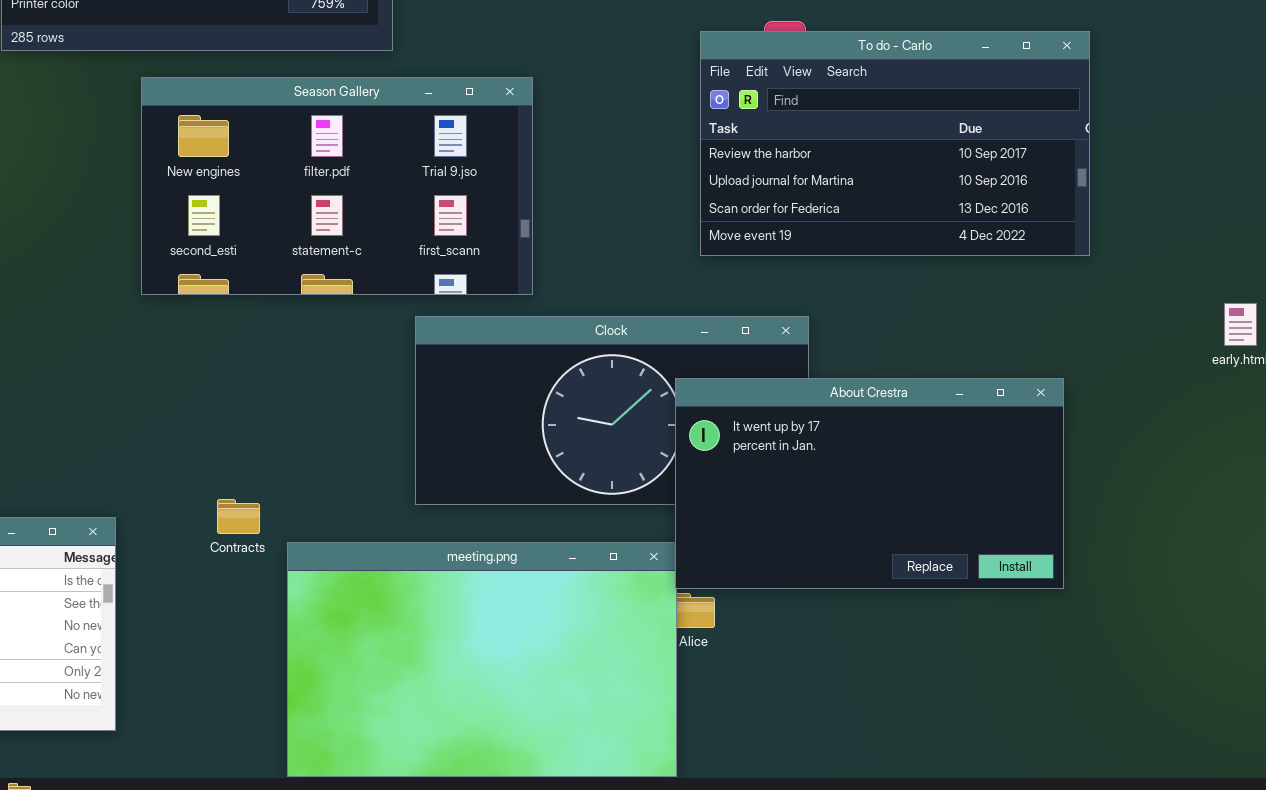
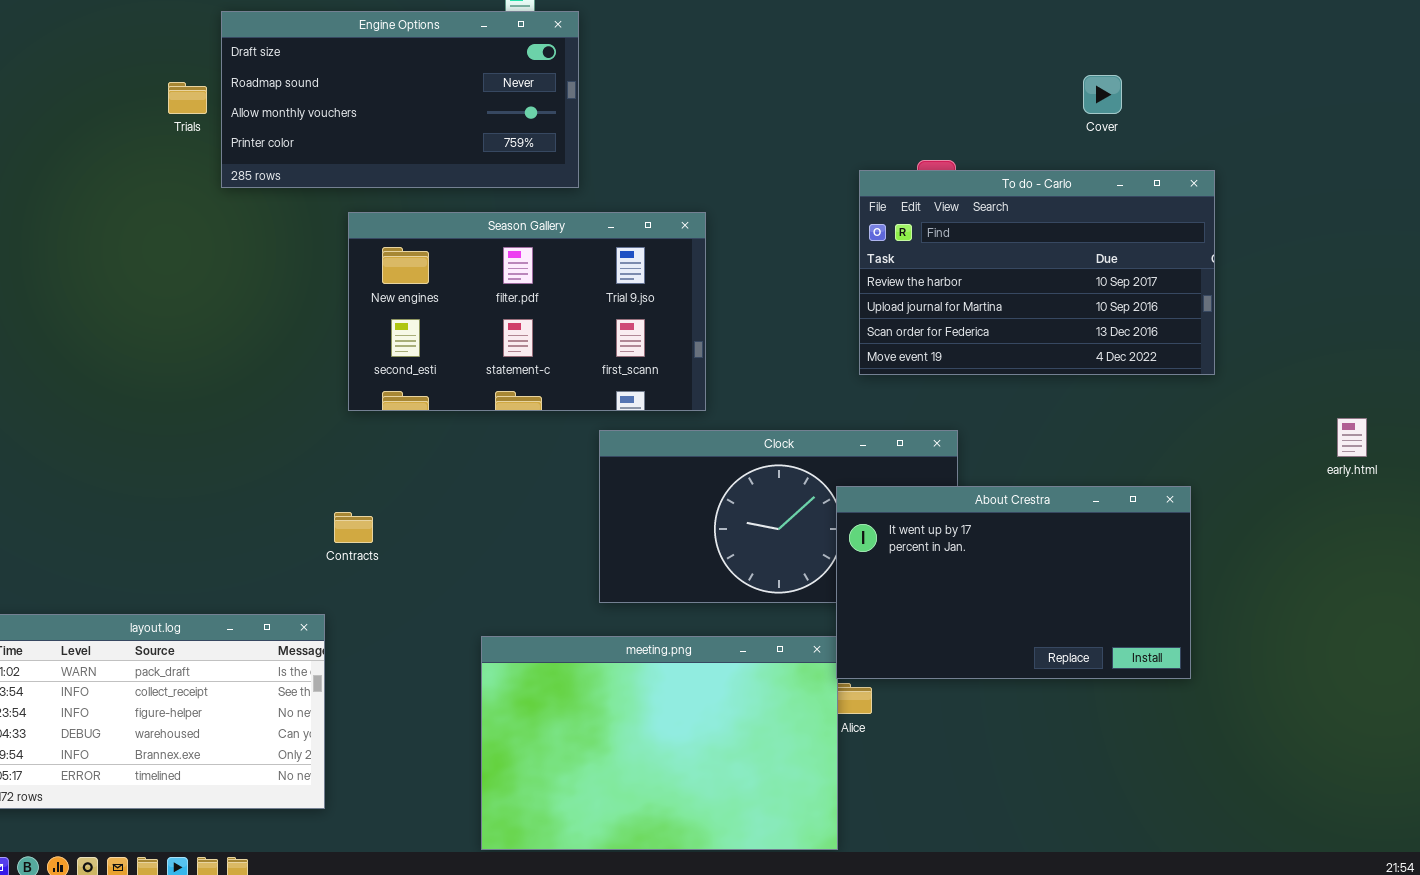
Contracts: [217,499,260,534] -> [334,512,373,543], moved

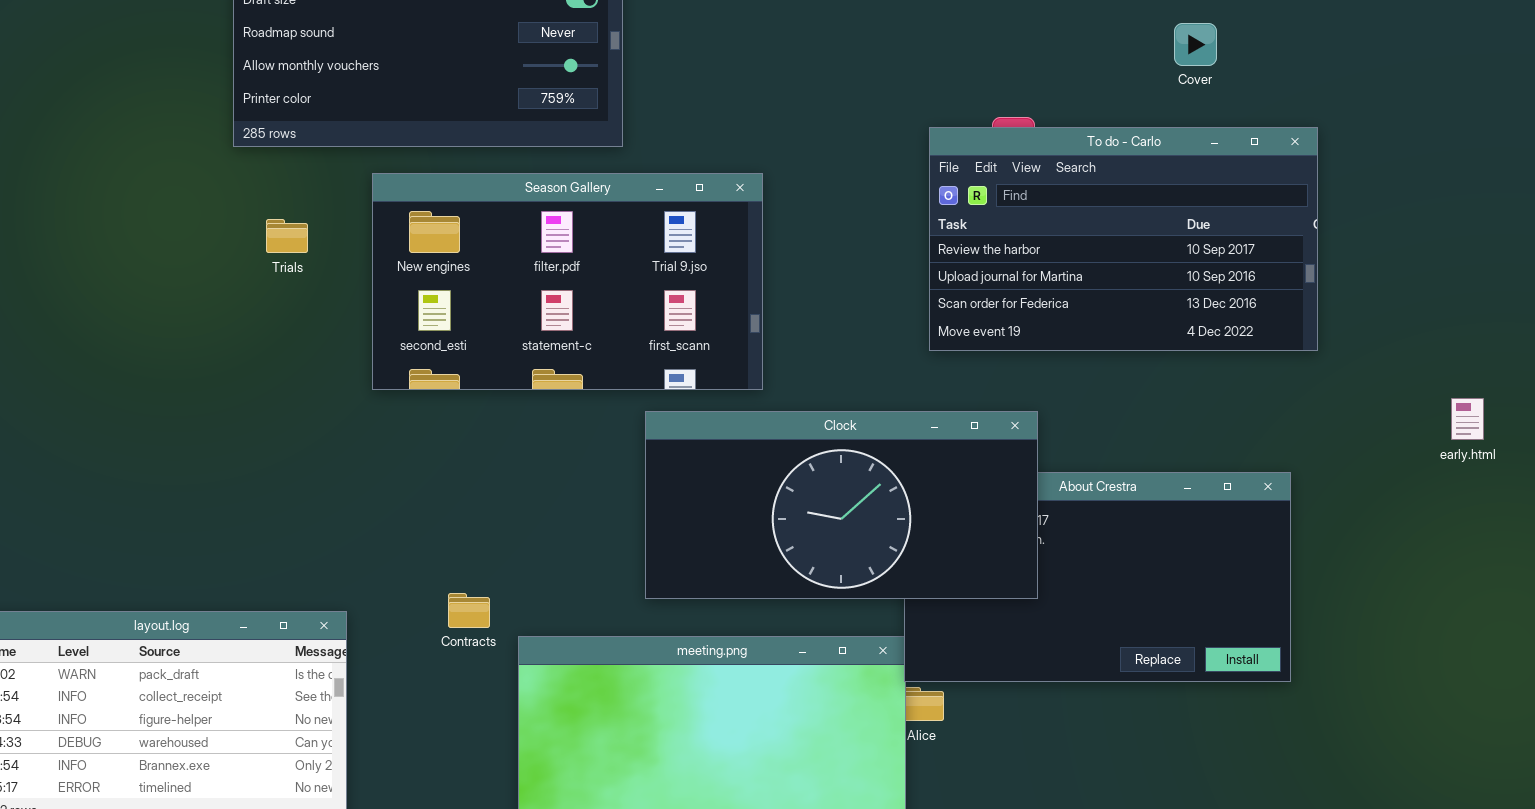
Trials: [168,82,207,114] -> [266,219,308,253], moved
Clock: [599,430,958,603] -> [645,411,1038,599], raised
Contracts: [334,512,373,543] -> [448,593,490,628], moved

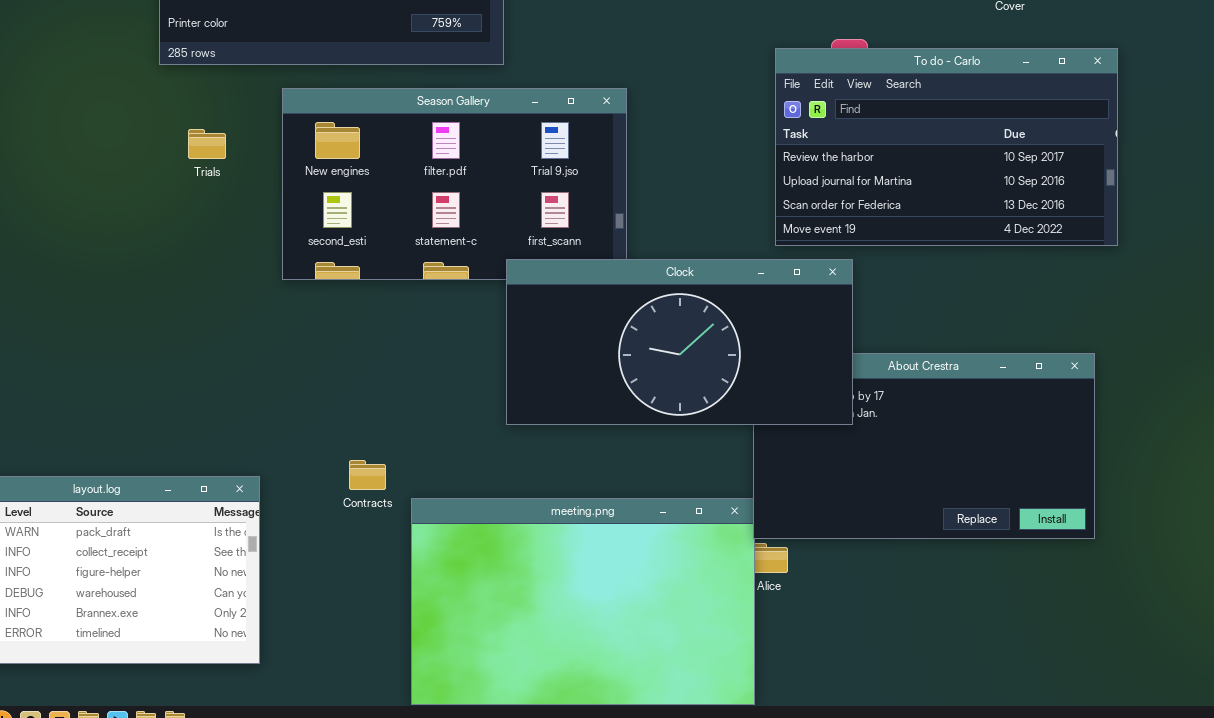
Clock: [645,411,1038,599] -> [506,259,853,425], moved

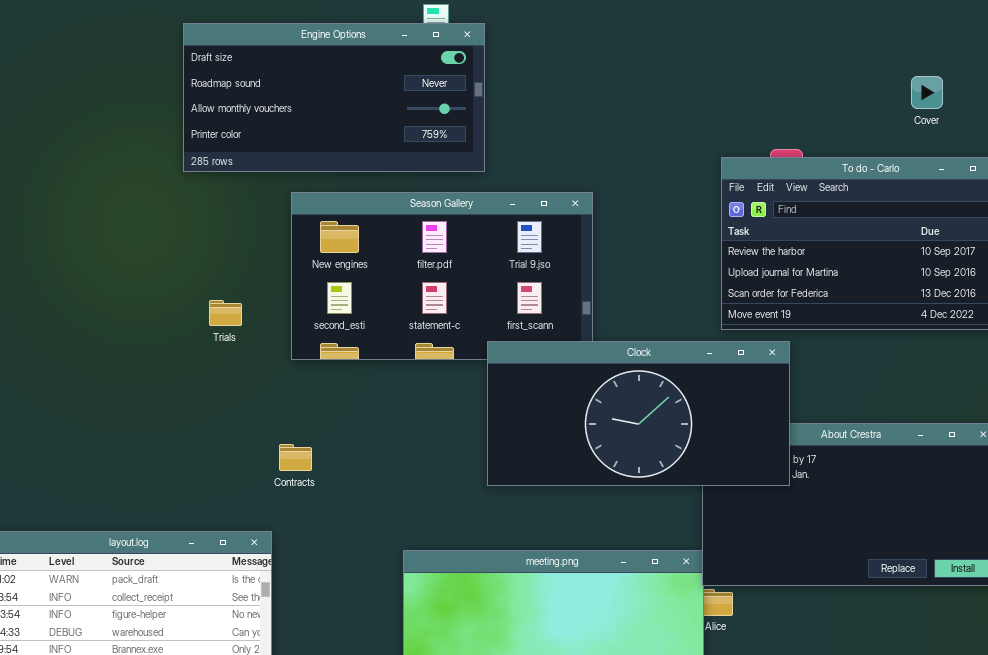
Trials: [188,129,226,159] -> [209,300,242,326], moved
Contracts: [349,460,386,490] -> [279,444,312,471], moved

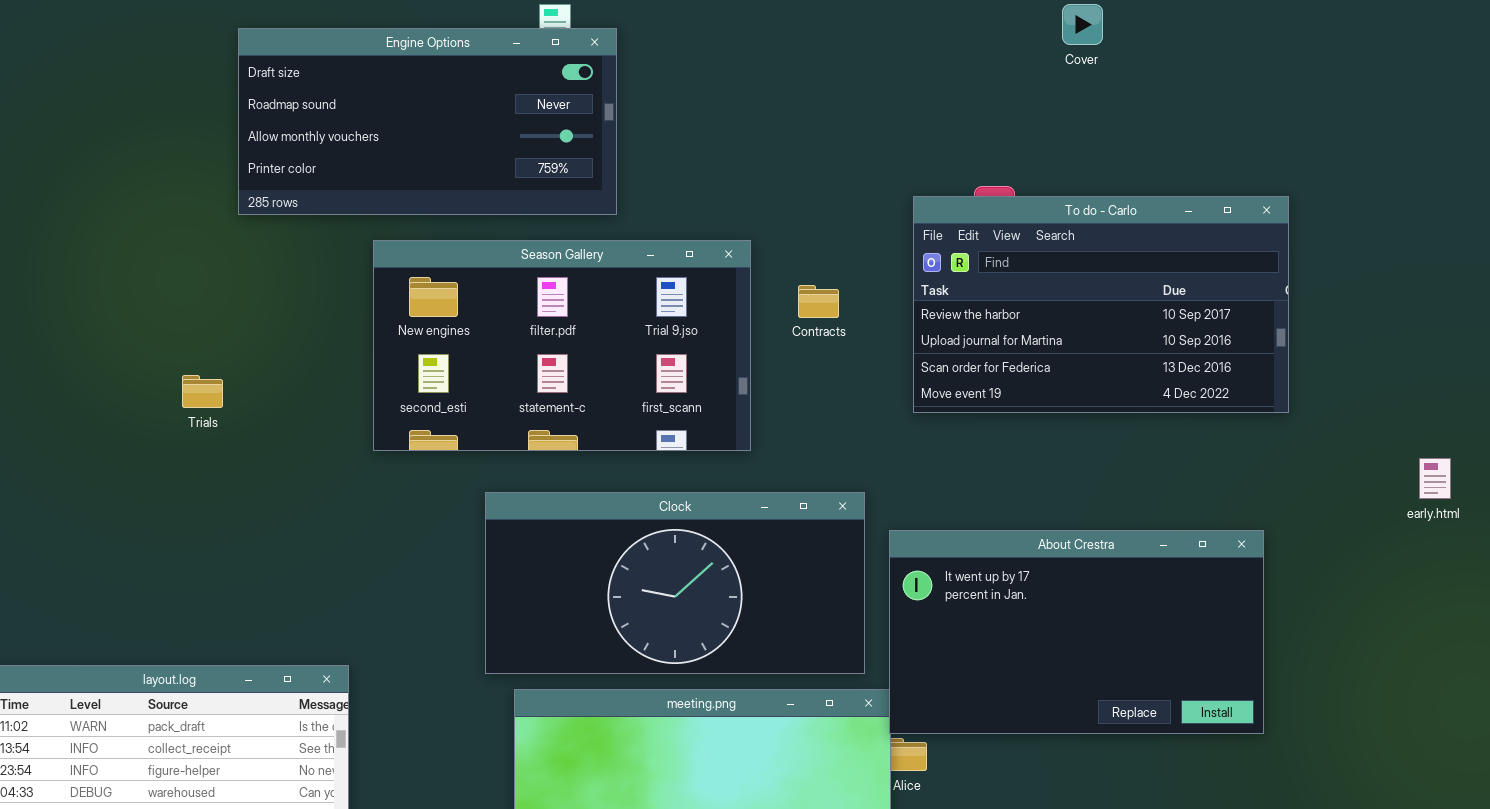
Cover: [911,76,943,109] -> [1062,4,1103,45], moved
Trials: [209,300,242,326] -> [182,375,223,408], moved
Clock: [487,341,790,486] -> [485,492,865,674], moved
Contracts: [279,444,312,471] -> [798,285,839,318], moved

